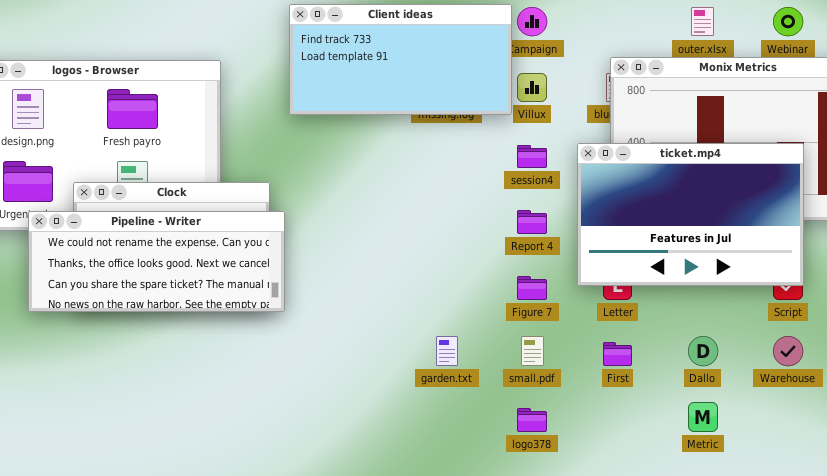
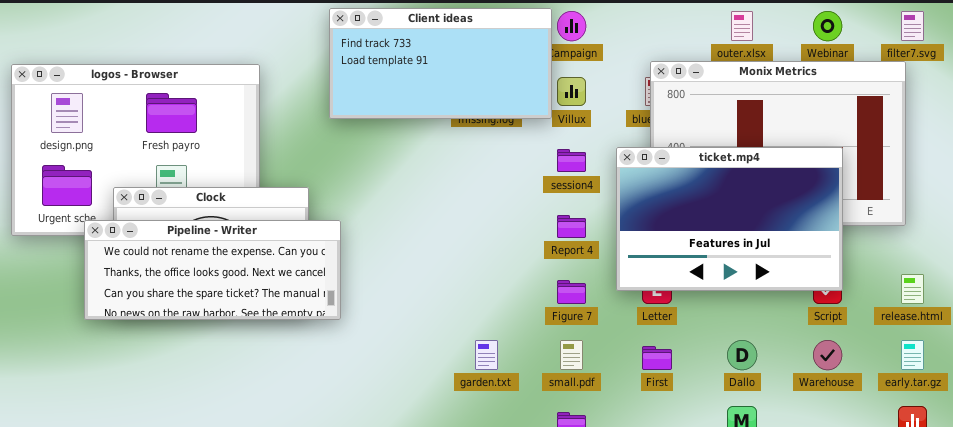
Pipeline - Writer: [28,211,285,312] -> [84,220,341,320], moved

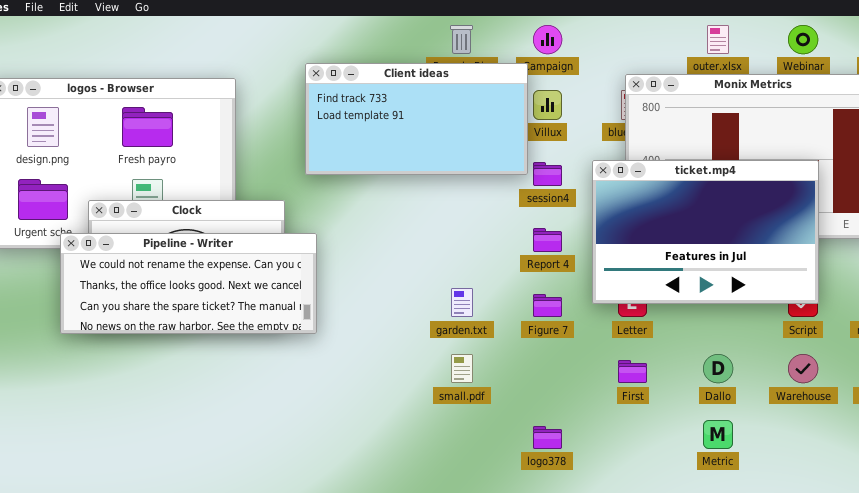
Client ideas: [329,8,552,119] -> [305,63,528,175], moved
garden.txt: [475,340,498,370] -> [451,288,473,317], moved
small.pdf: [560,340,583,370] -> [451,354,473,383], moved

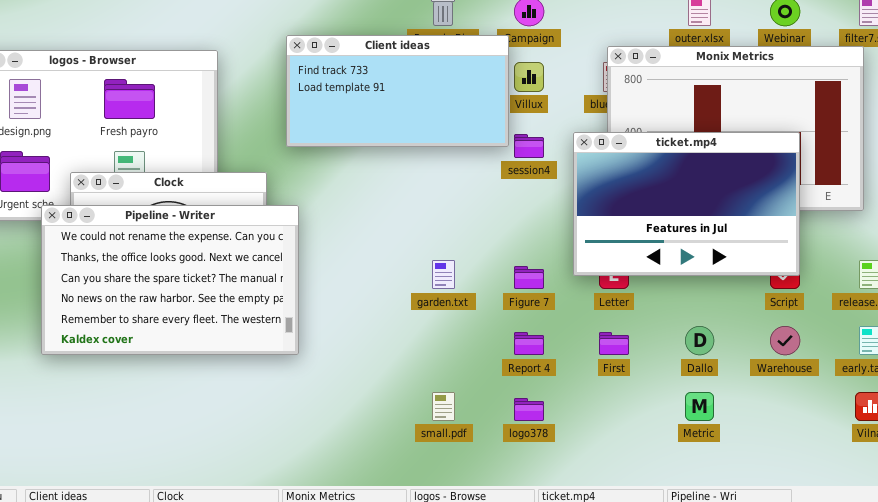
Report 4: [533,228,562,252] -> [514,332,544,355], moved
Pipeline - Writer: [60,233,317,334] -> [41,205,299,355], resized
small.pdf: [451,354,473,383] -> [432,392,455,421], moved

